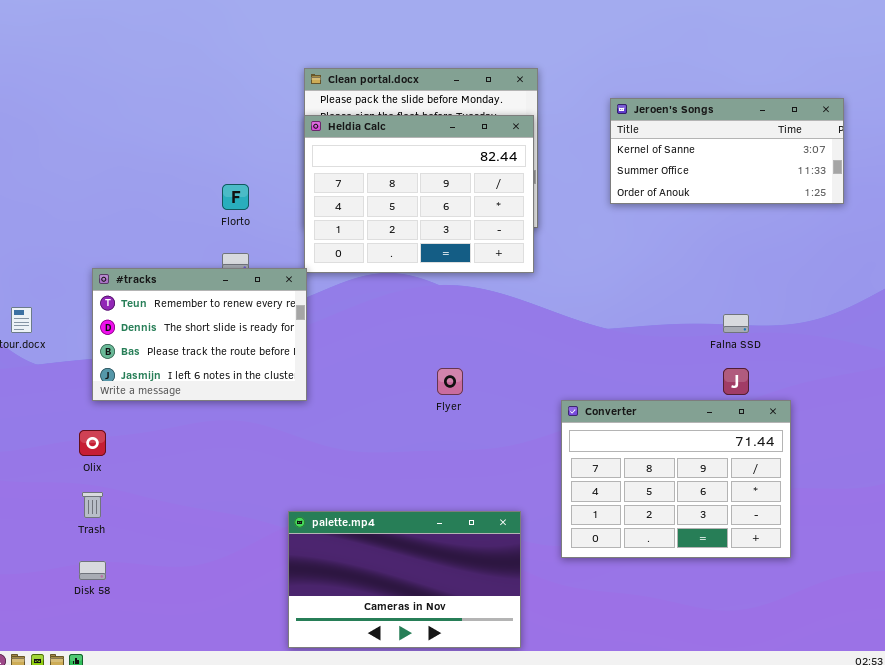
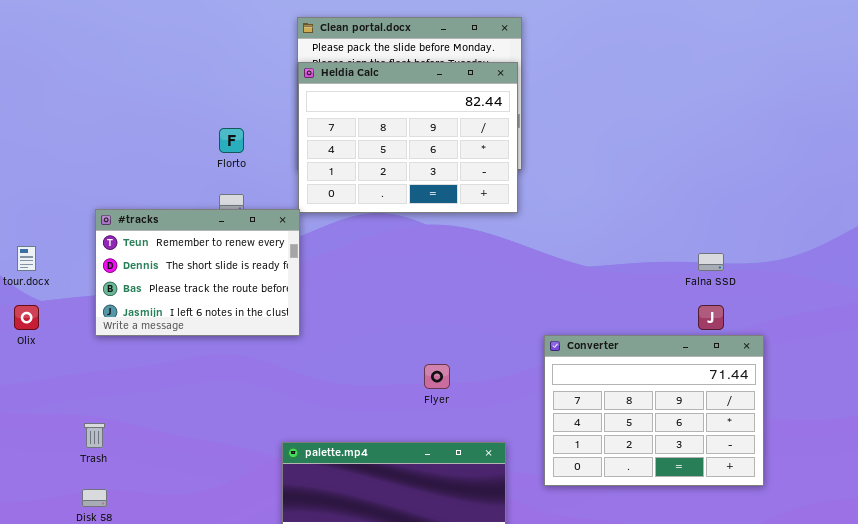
Jeroen's Songs: [610,98,844,204] -> none, closed
Flyer: [437,368,463,395] -> [424,364,450,389], moved
Olix: [79,430,106,456] -> [14,305,39,330], moved

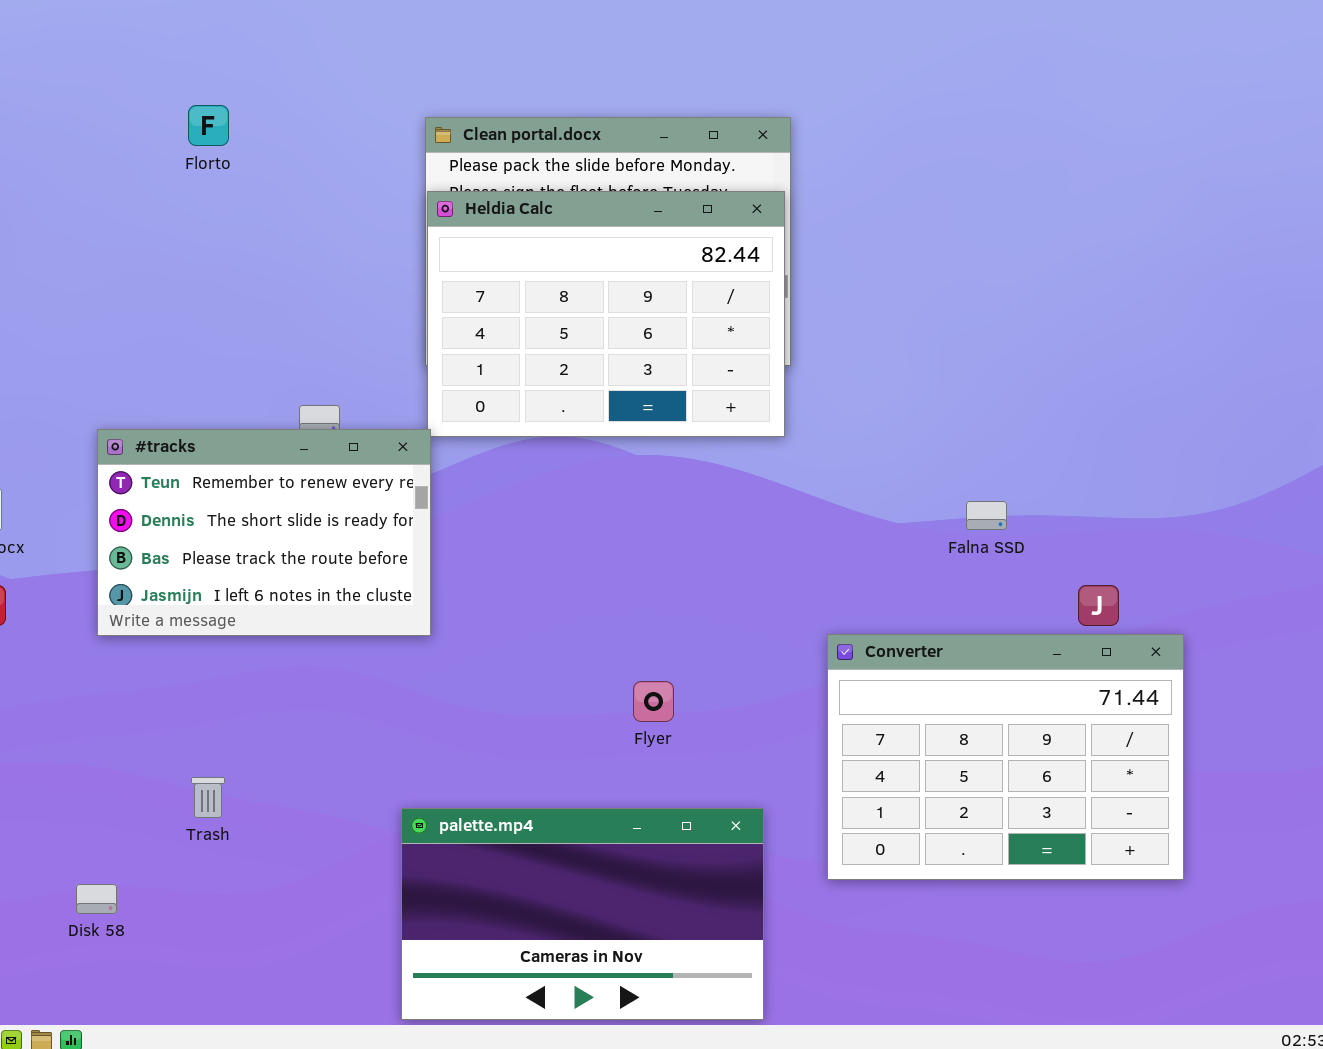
Florto: [219,128,244,153] -> [188,105,229,146], moved
Falna SSD: [698,253,724,271] -> [966,501,1007,530], moved
Trash: [84,423,105,448] -> [191,777,225,818], moved

